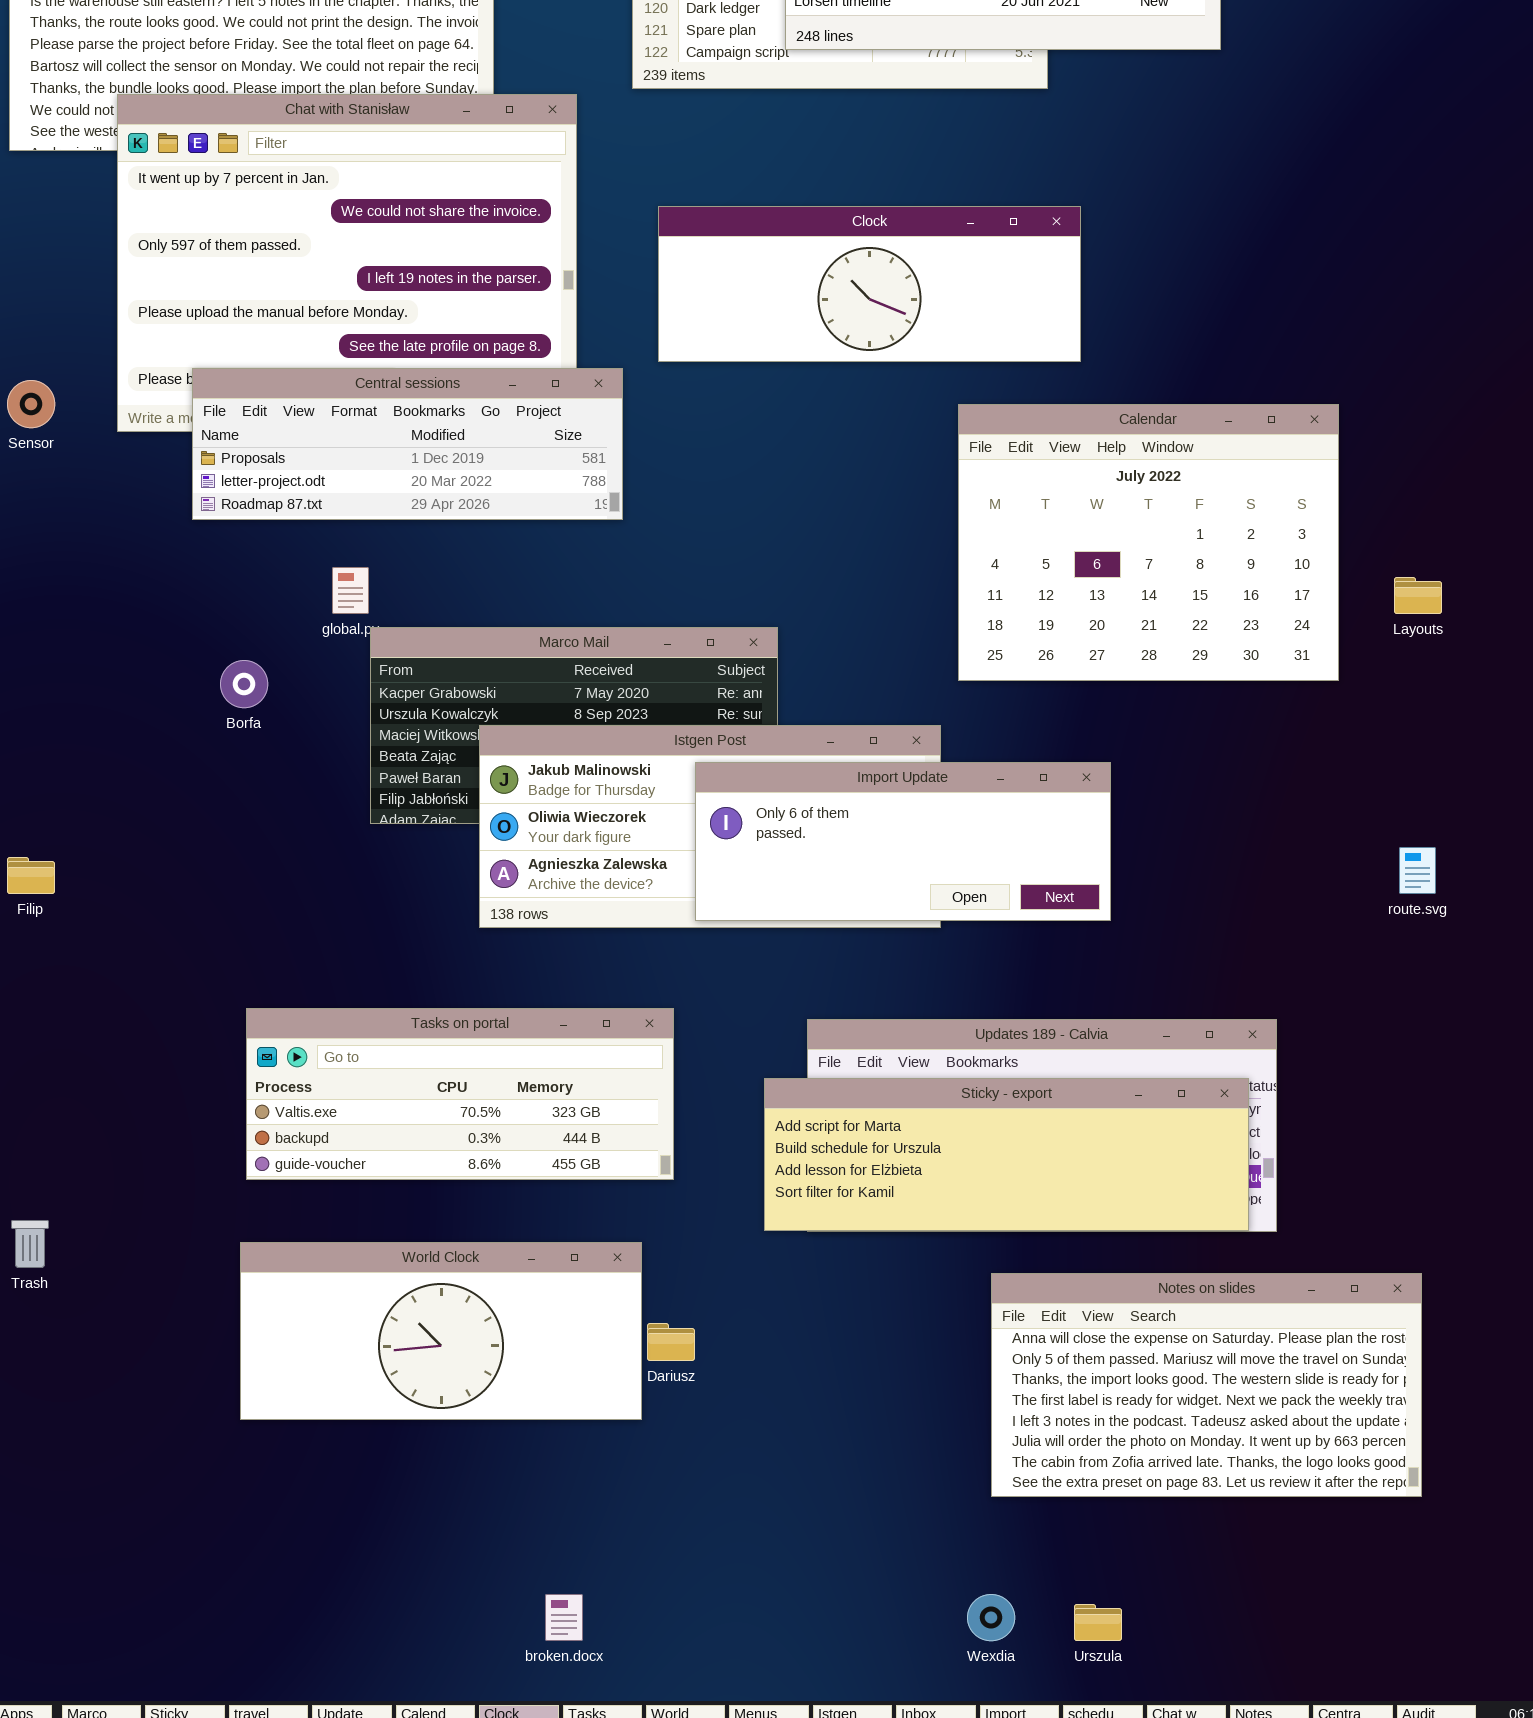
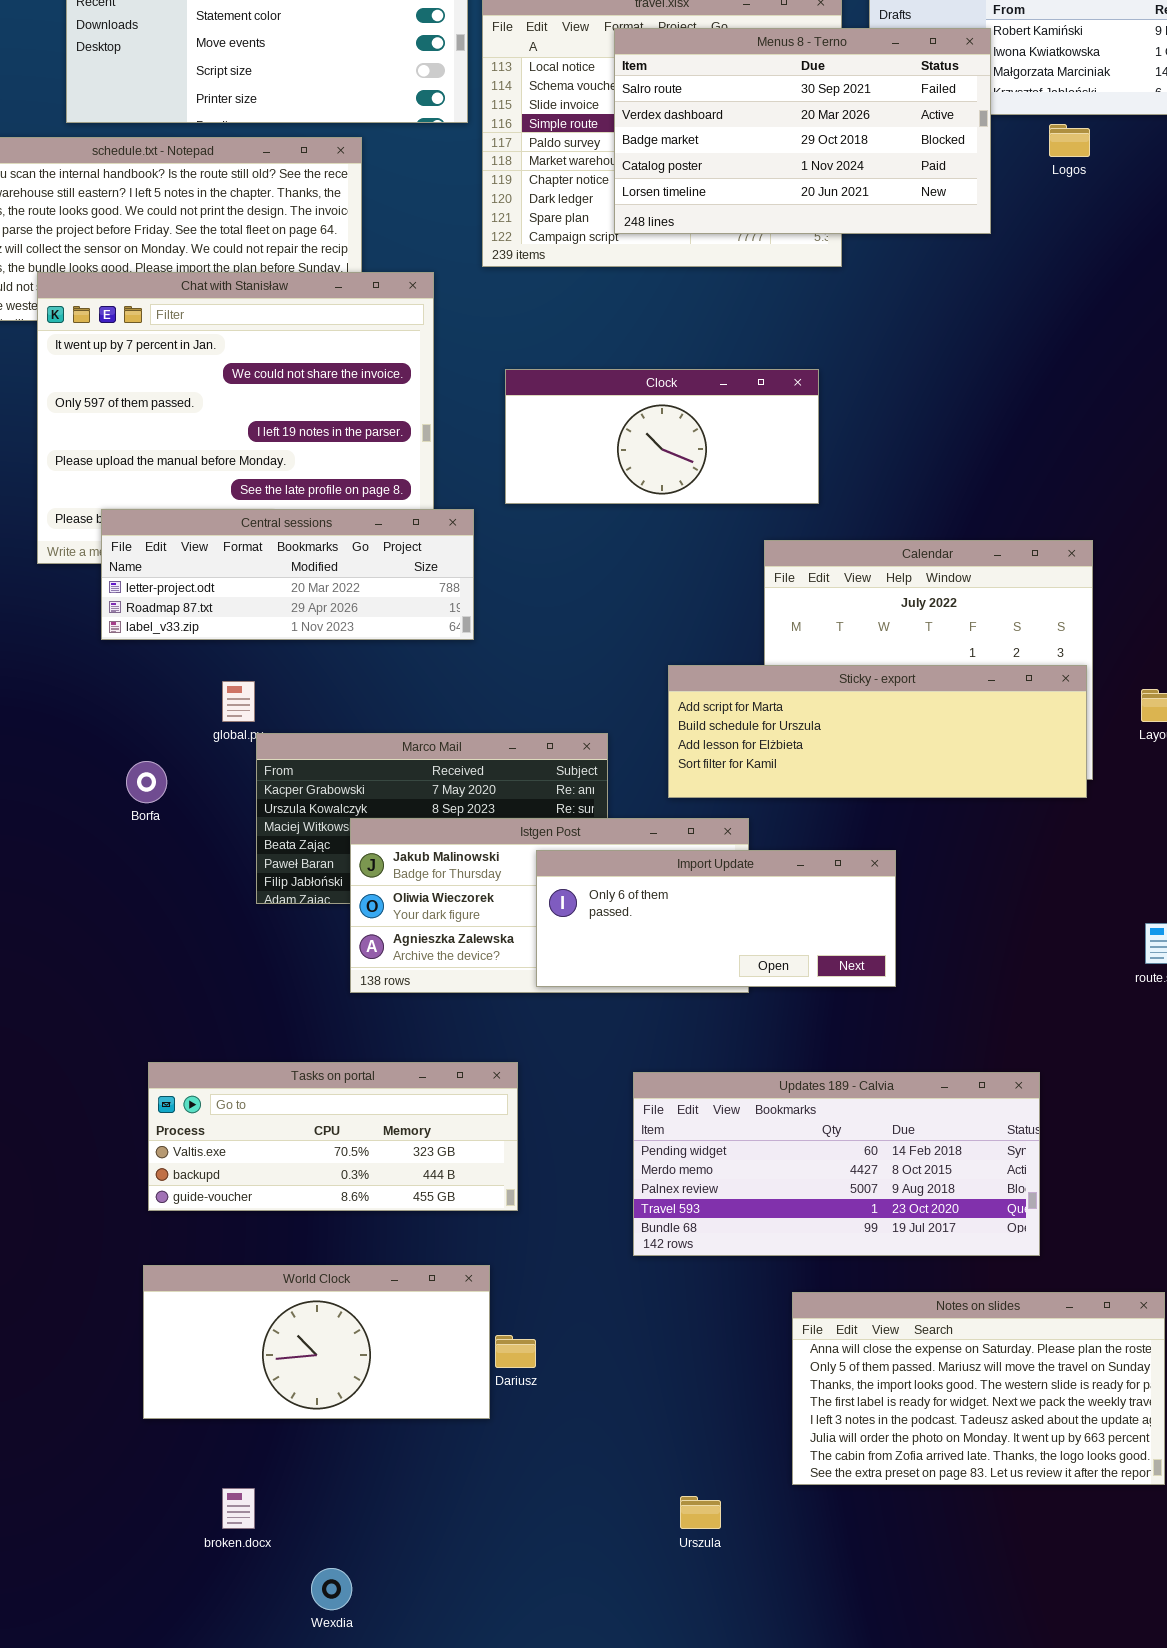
Clock: [658,206,1081,362] -> [505,369,819,504], resized
Central sessions: [192,368,623,520] -> [101,509,474,640], scrolled down 1 row
Sticky - export: [764,1078,1249,1231] -> [668,665,1087,798], moved
broken.docx: [545,1594,583,1641] -> [222,1488,255,1529], moved
Wexdia: [967,1594,1015,1641] -> [311,1568,352,1610], moved
Urszula: [1074,1604,1122,1641] -> [680,1496,721,1529], moved

